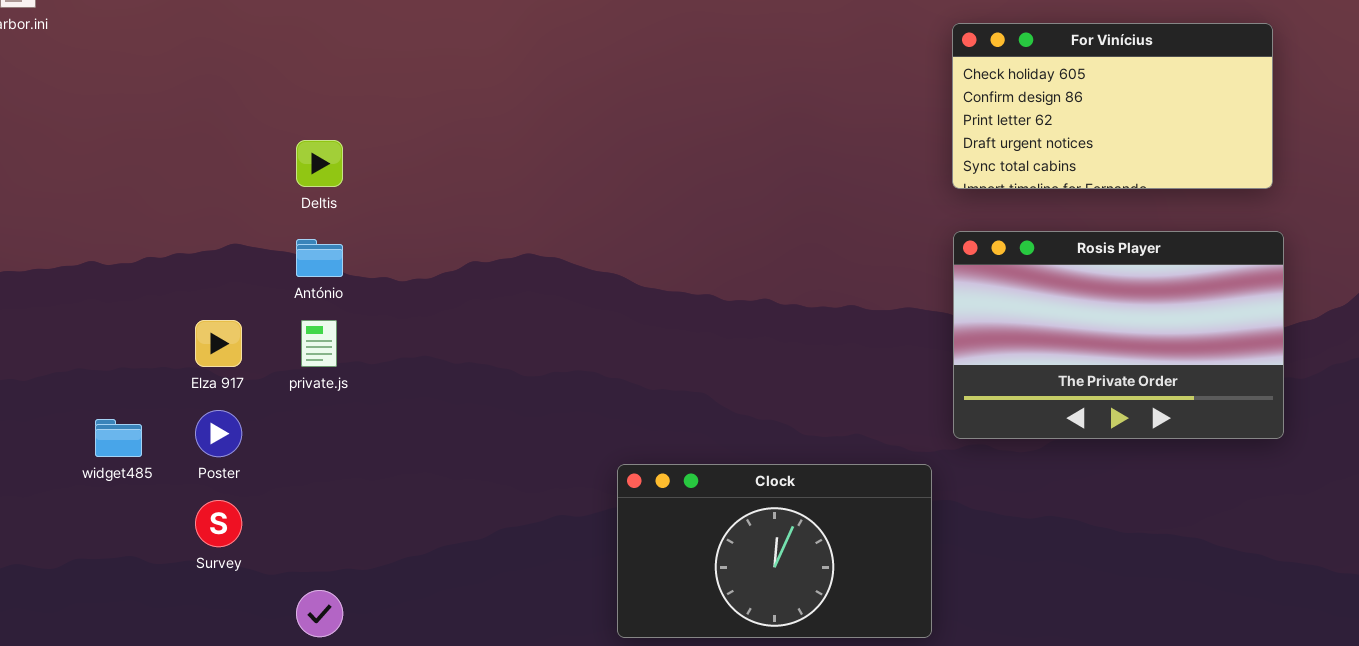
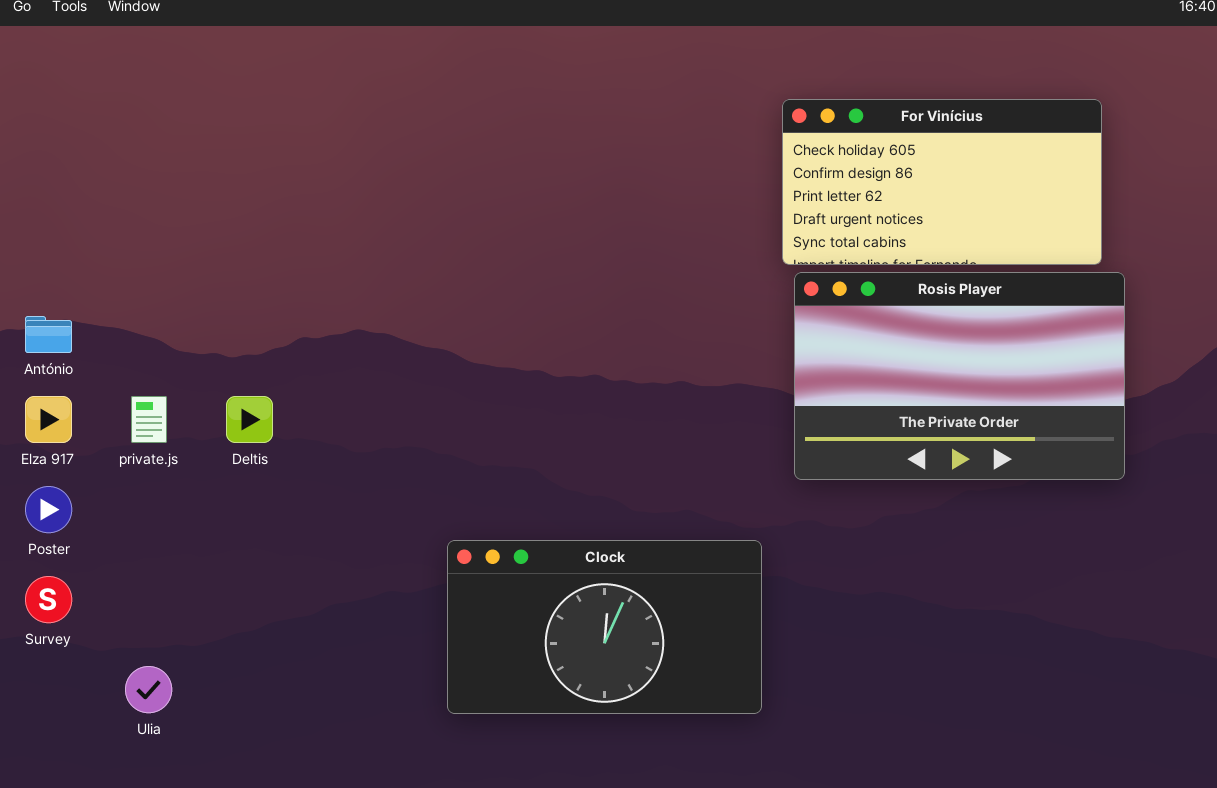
Deltis: [296,140,343,187] -> [226,396,273,443], moved
Rosis Player: [953,231,1284,439] -> [794,272,1125,480], moved
António: [296,239,343,277] -> [25,316,72,353], moved

